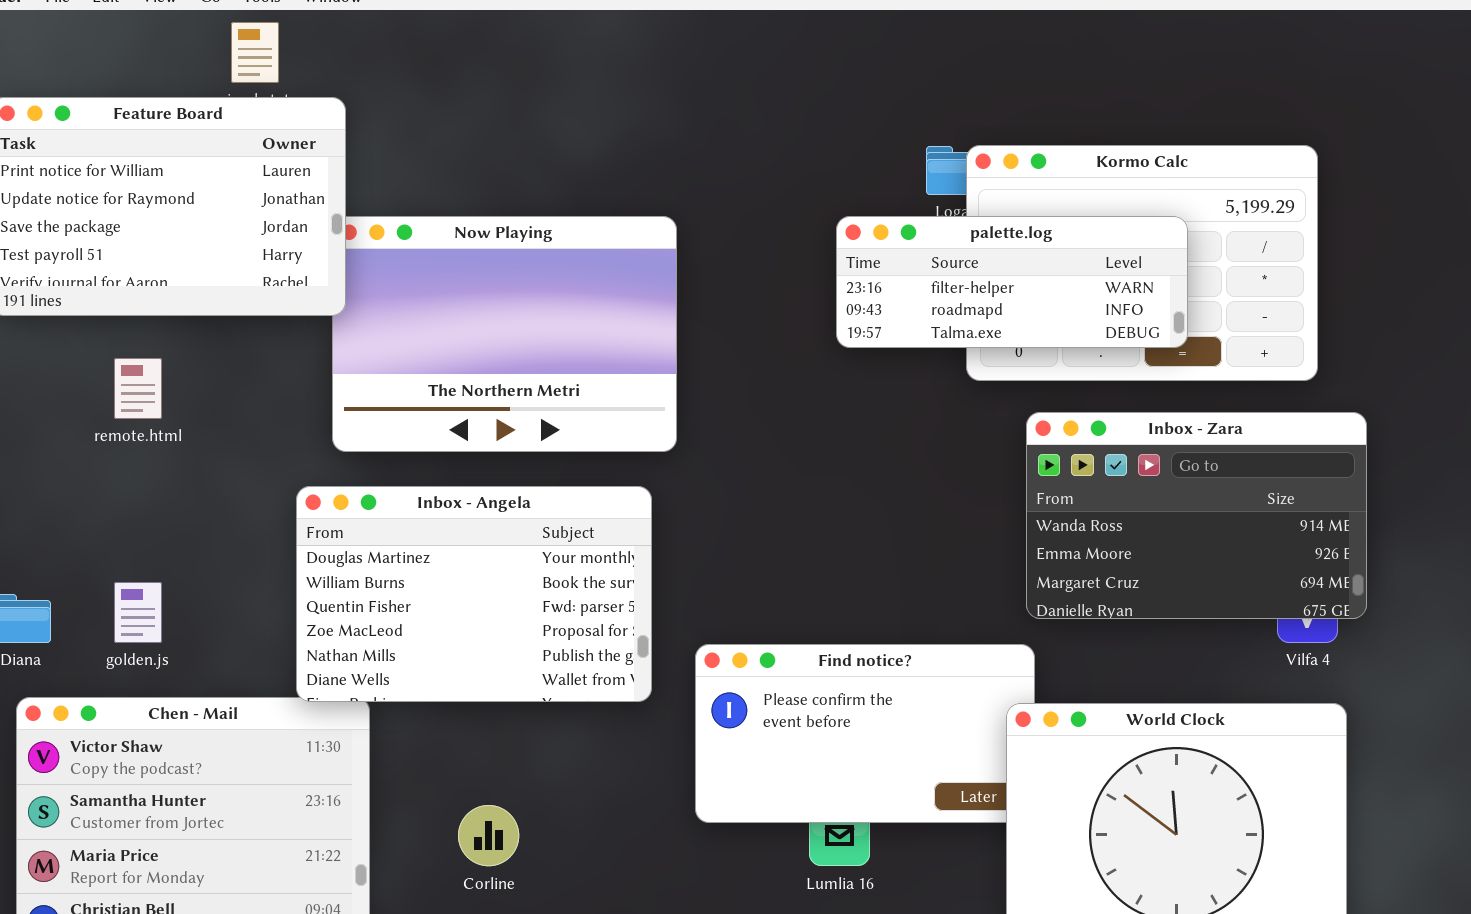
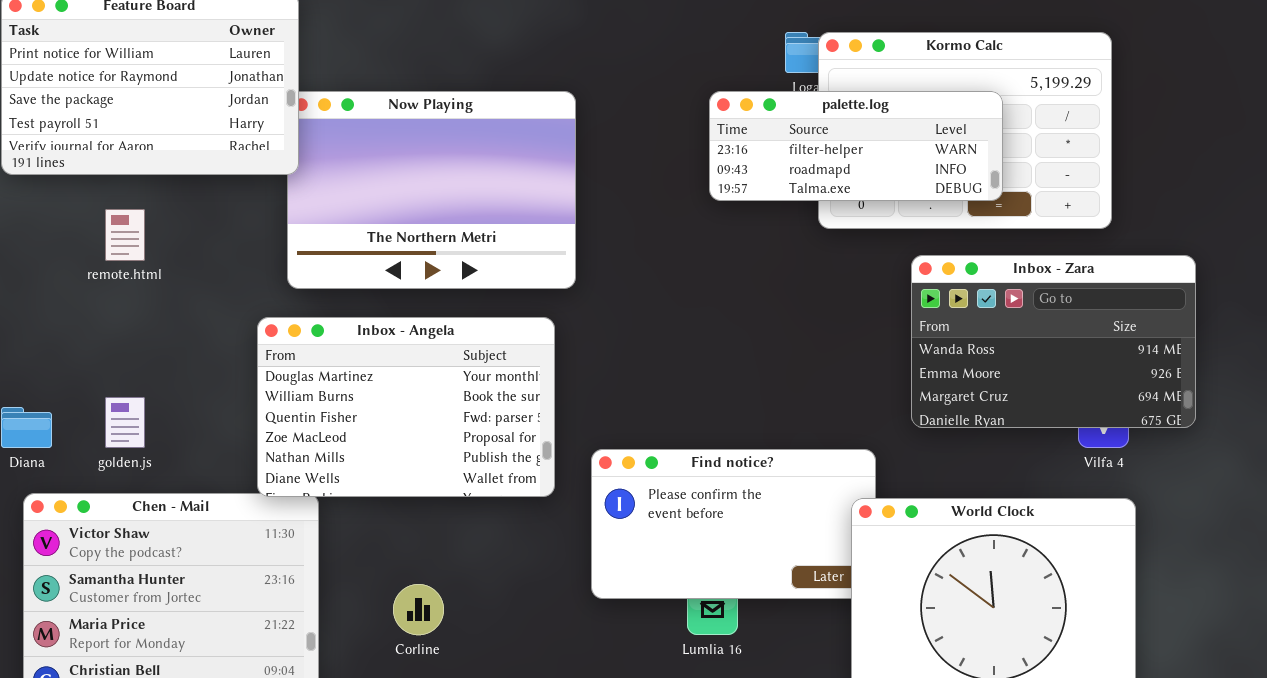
Inbox - Zara: [1026,412,1367,619] -> [911,255,1196,428], moved

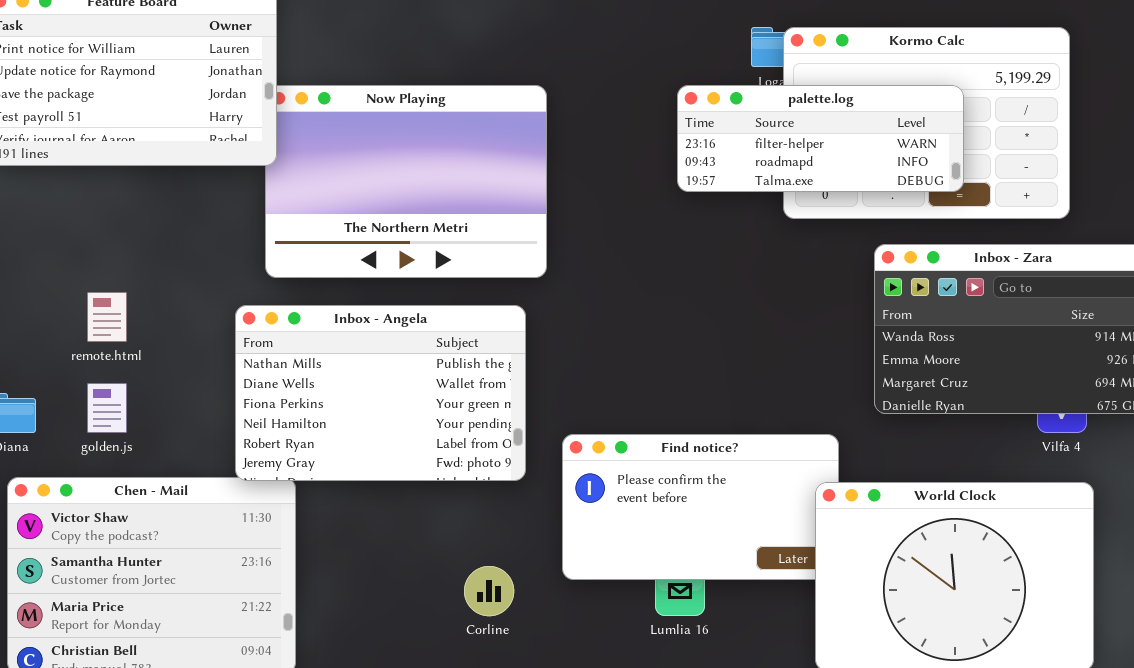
remote.html: [105,209,145,261] -> [87,292,127,342], moved
Inbox - Angela: [257,317,555,497] -> [235,305,526,481], scrolled down 4 rows
Corline: [393,584,444,635] -> [464,566,514,616], moved

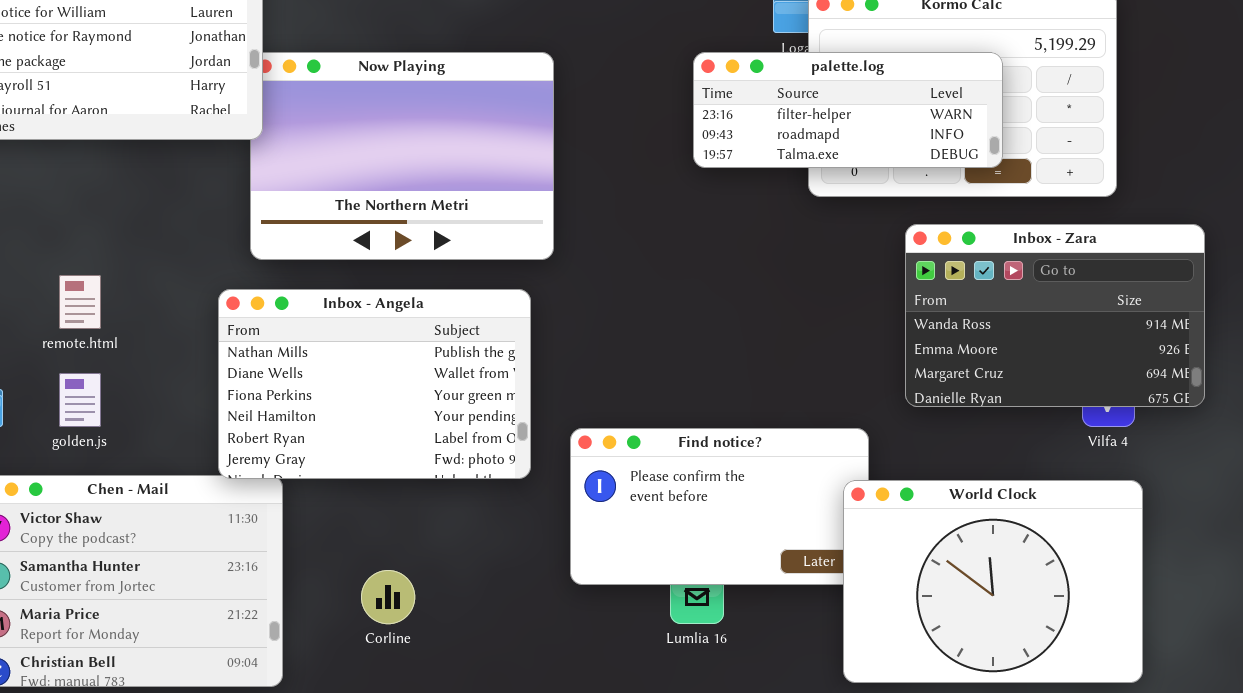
Corline: [464,566,514,616] -> [361,570,415,624], moved

